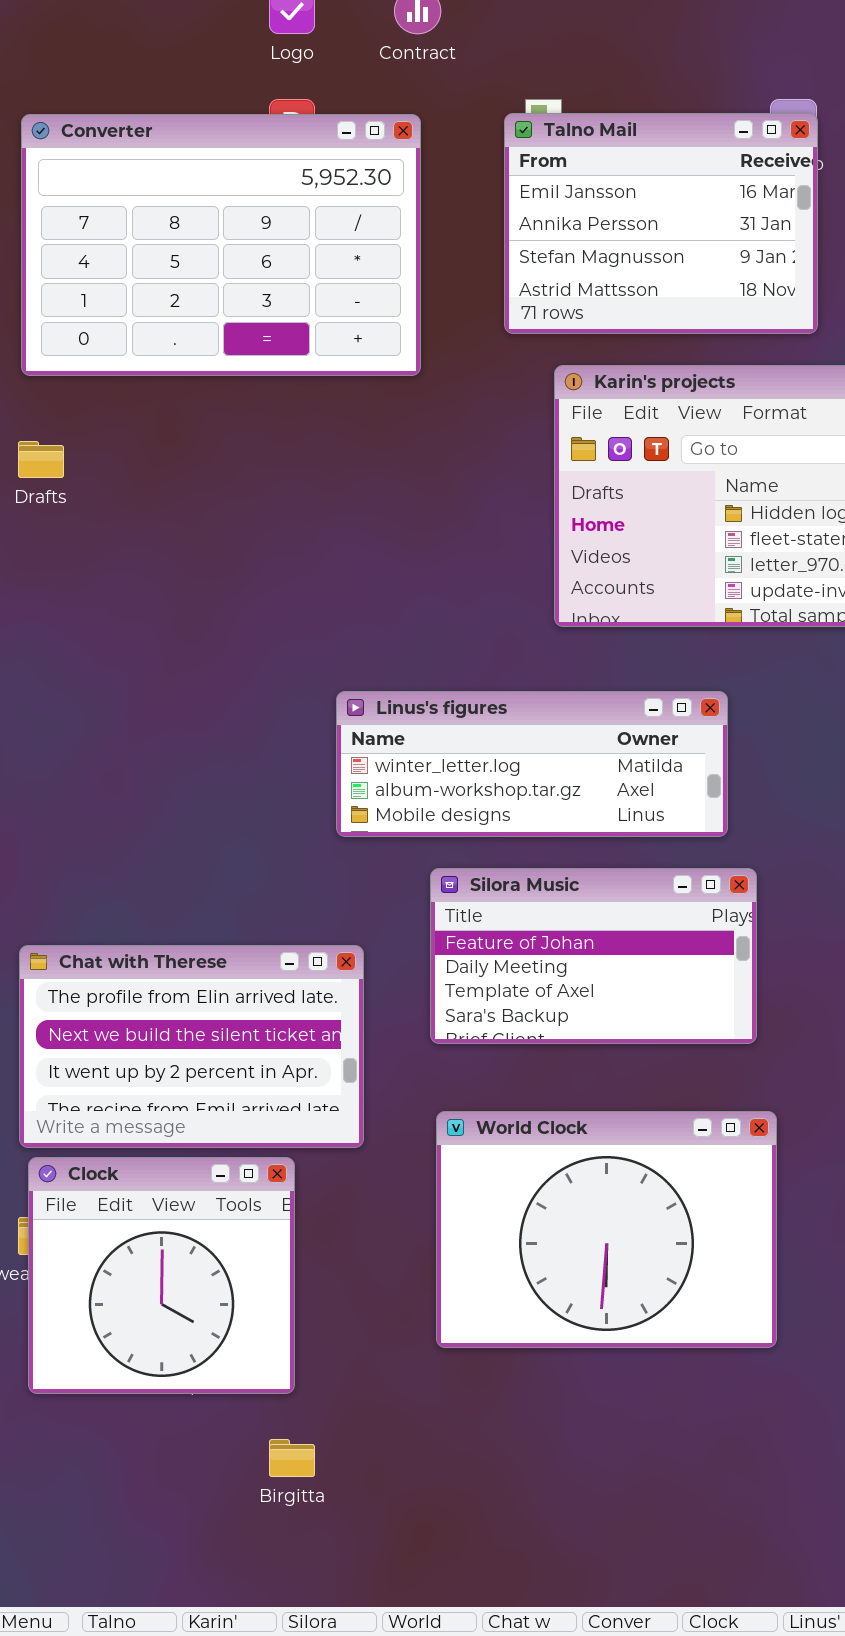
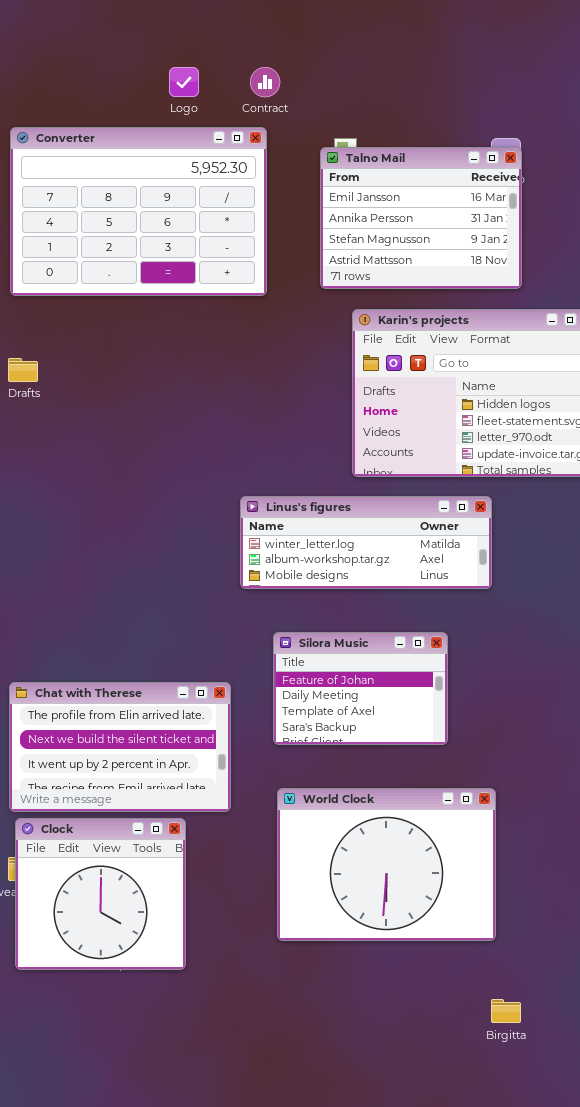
Converter: [21,114,421,376] -> [10,127,267,296], moved
Linus's figures: [336,691,728,837] -> [240,496,492,589], moved
Silora Music: [430,868,757,1044] -> [273,632,448,745], resized
Birgitta: [269,1439,315,1477] -> [491,999,521,1023], moved

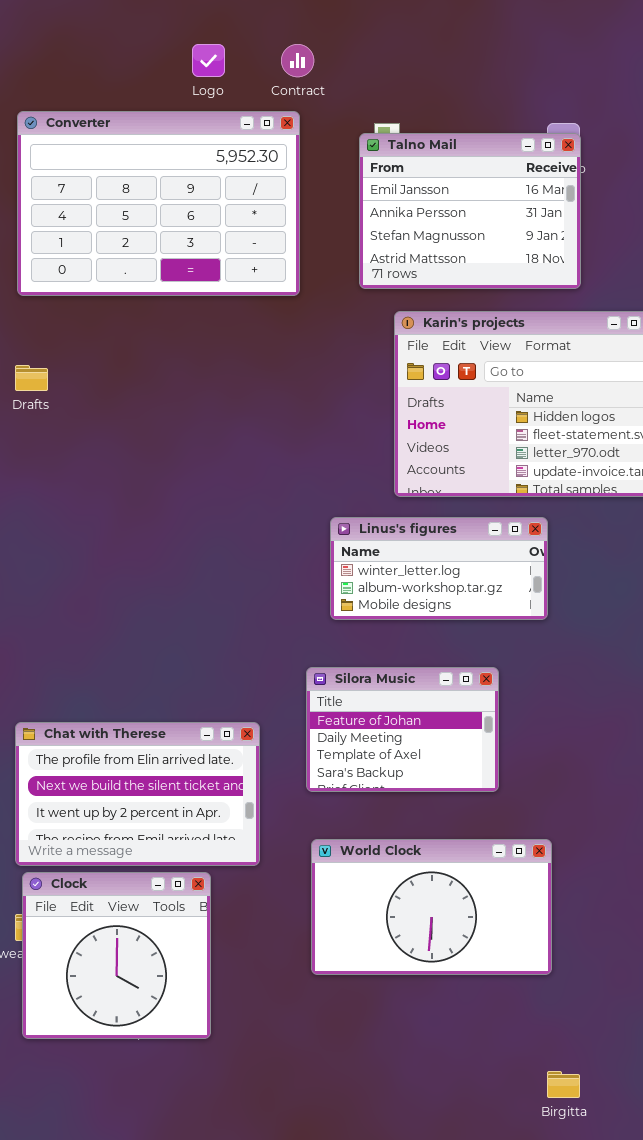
Linus's figures: [240,496,492,589] -> [330,517,548,620], resized
World Clock: [277,788,496,941] -> [311,839,552,975], resized

